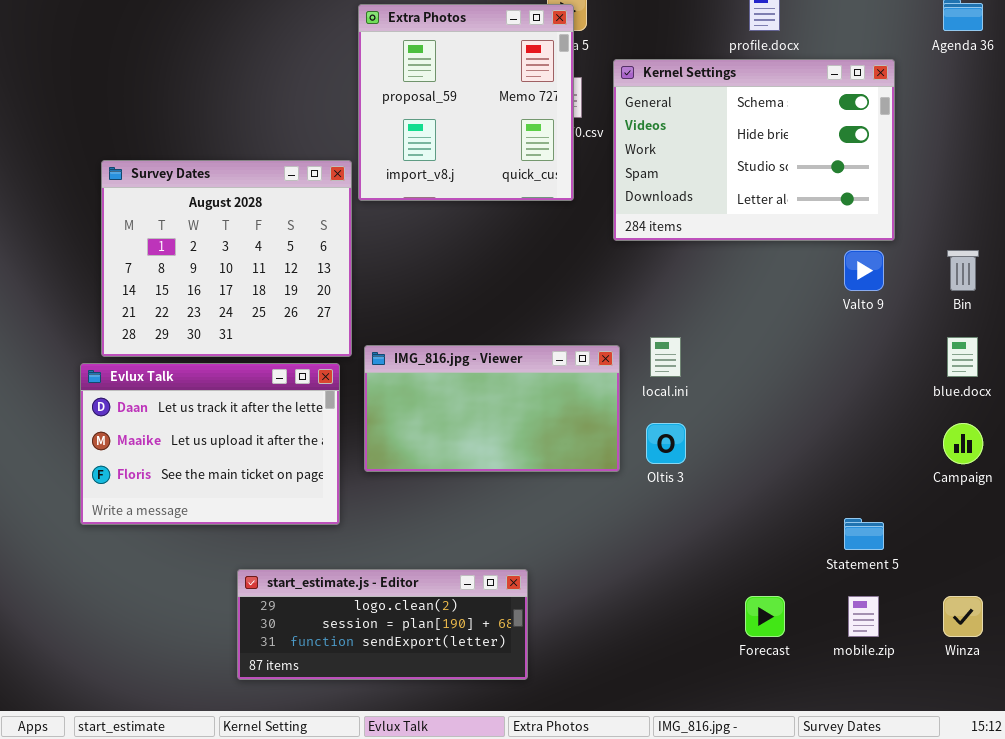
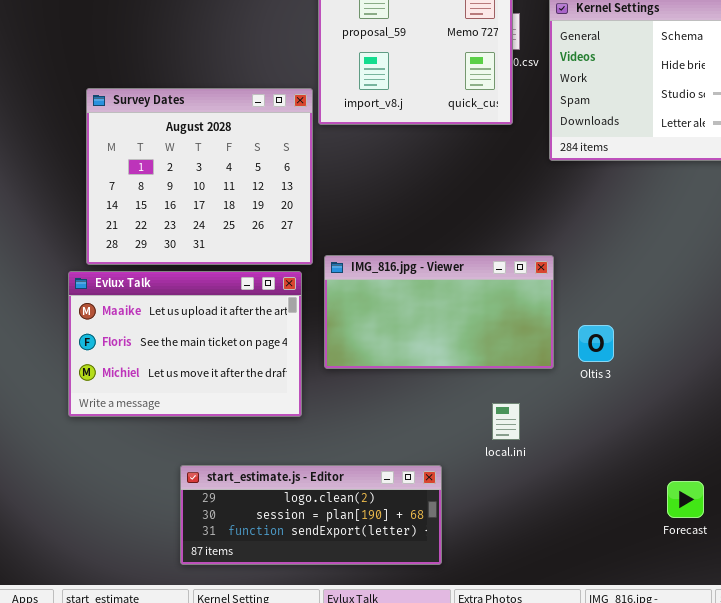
local.ini: [650,337,681,377] -> [492,403,520,440], moved
Evlux Talk: [80,363,340,525] -> [68,271,302,417], scrolled down 1 row
start_estimate.js - Editor: [237,569,528,680] -> [180,465,442,565], moved

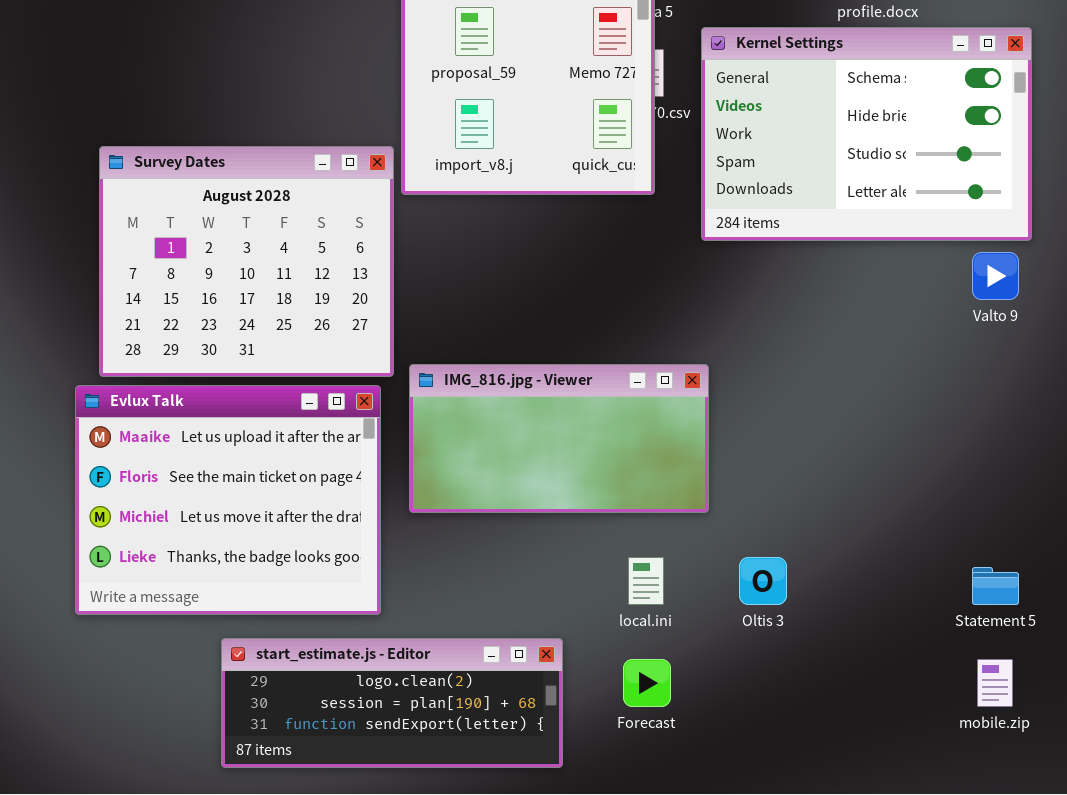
Evlux Talk: [68,271,302,417] -> [75,385,381,615], resized
Oltis 3: [578,325,614,362] -> [739,557,787,605], moved
Forecast: [667,481,704,518] -> [623,659,671,707], moved

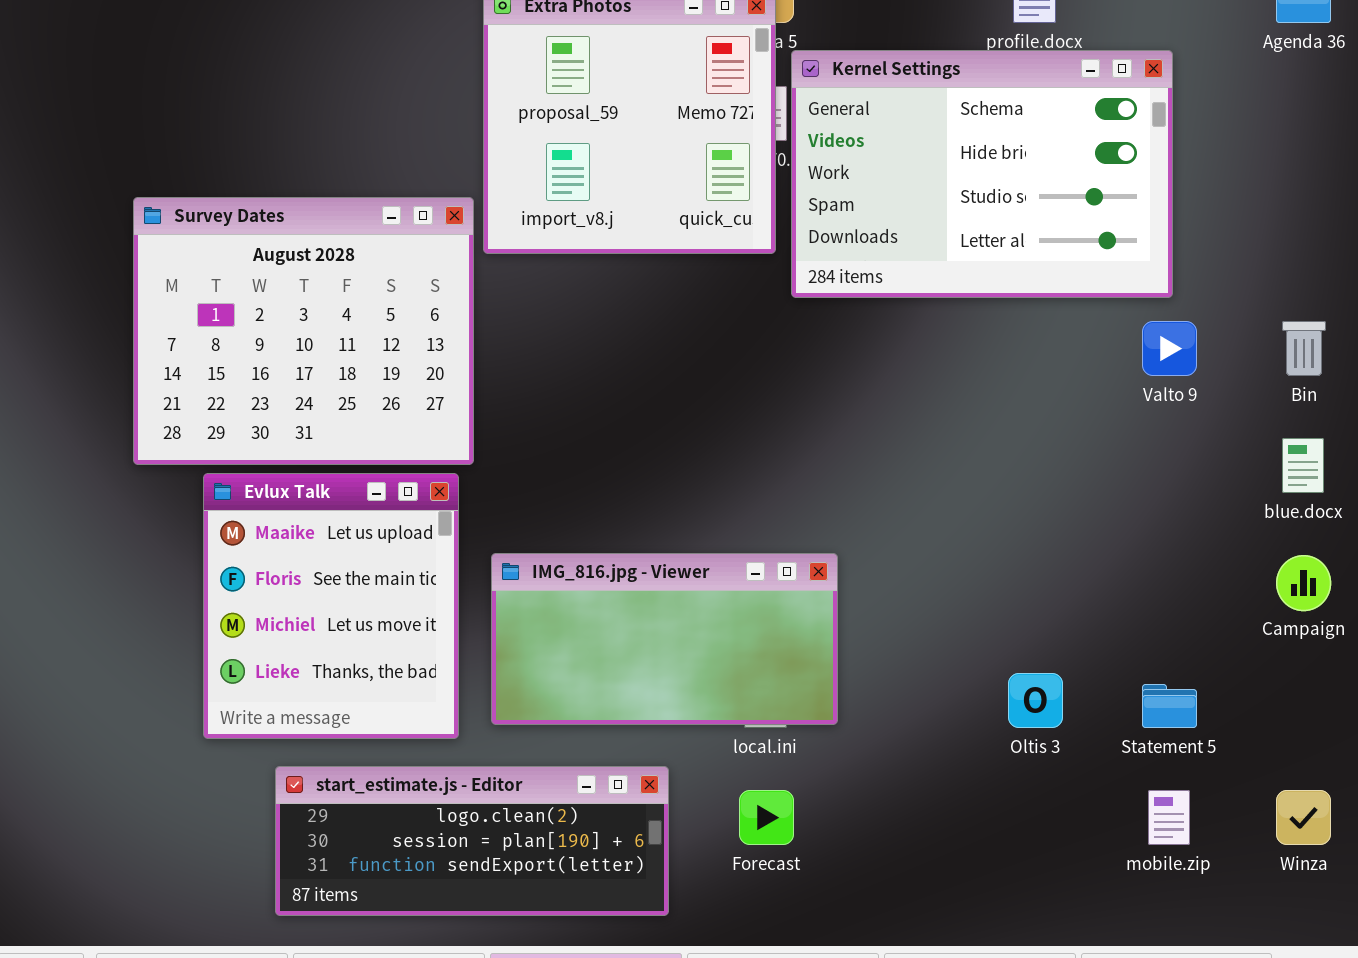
Kernel Settings: [701,27,1032,241] -> [791,50,1173,298], moved
IMG_816.jpg - Viewer: [409,364,709,513] -> [491,553,838,725], moved
Evlux Talk: [75,385,381,615] -> [203,473,459,739], resized
Oltis 3: [739,557,787,605] -> [1008,673,1063,728], moved

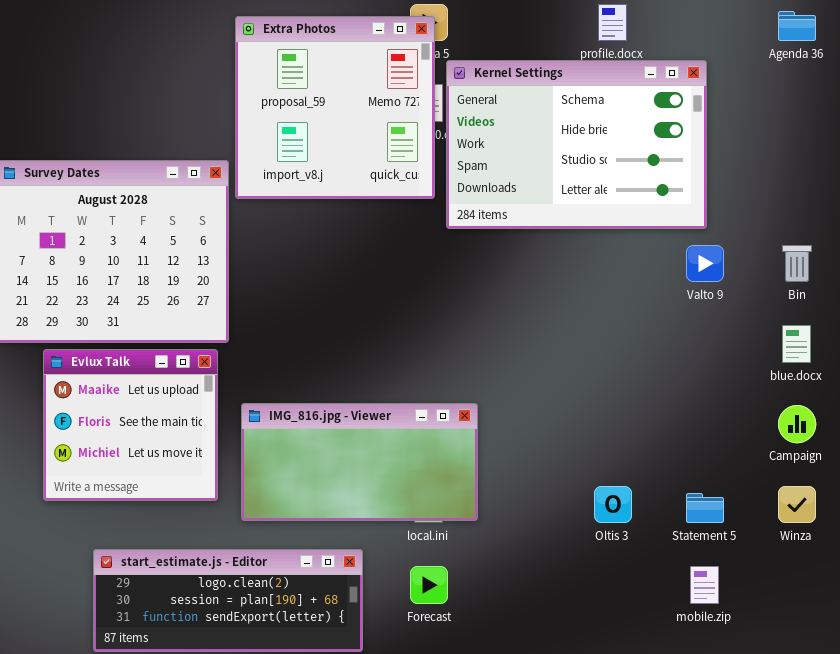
Evlux Talk: [203,473,459,739] -> [43,349,218,501], resized
Winza: [1276,790,1331,845] -> [778,486,816,523], moved

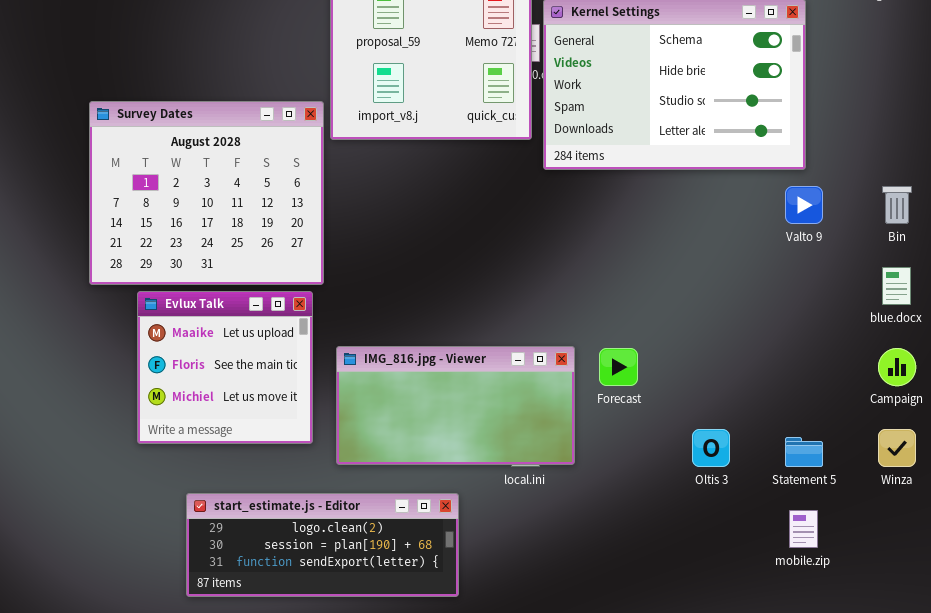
Forecast: [410,566,448,604] -> [599,348,638,386], moved

